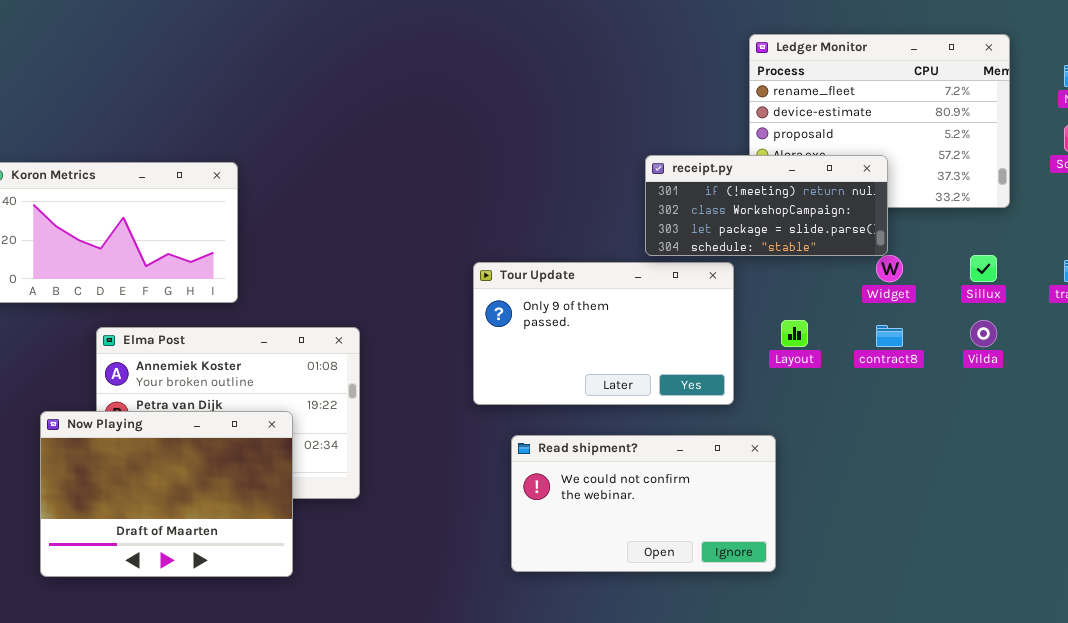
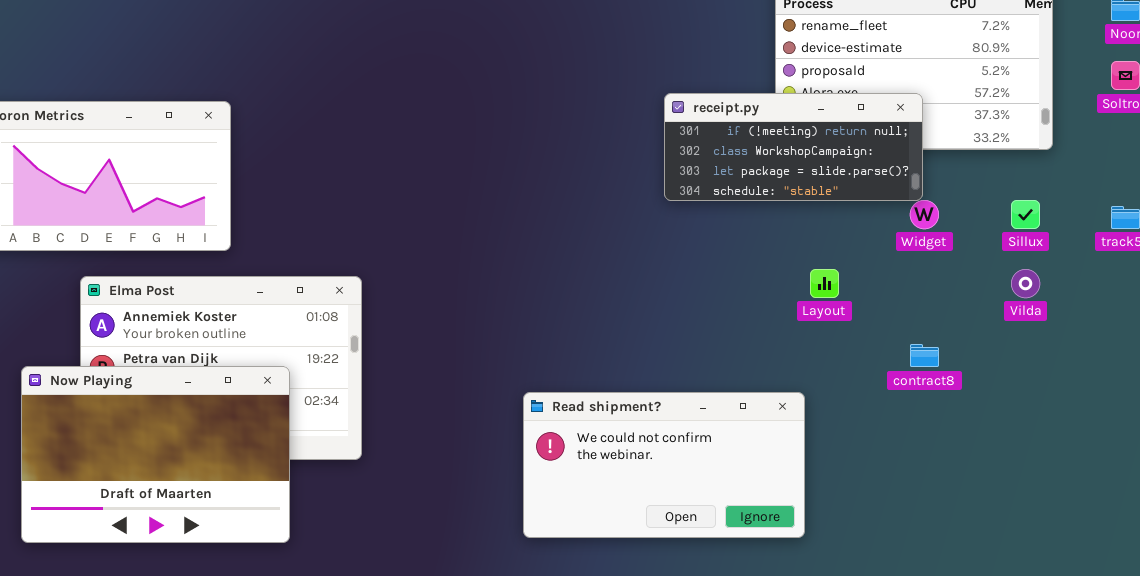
Tour Update: [473,262,734,405] -> none, closed
contract8: [876,325,903,347] -> [910,344,939,367], moved

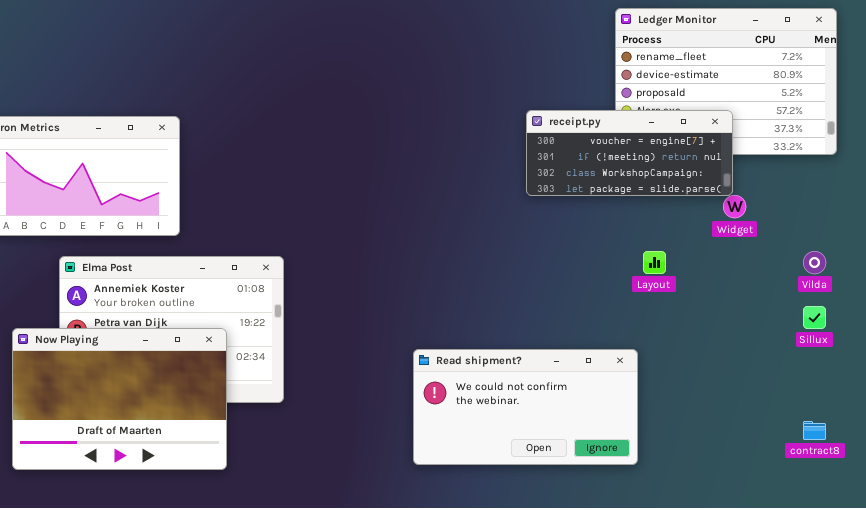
receipt.py: [664,93,923,201] -> [526,110,733,196], scrolled up 1 row
Sillux: [1011,200,1040,229] -> [803,306,826,329], moved
contract8: [910,344,939,367] -> [803,421,826,440], moved

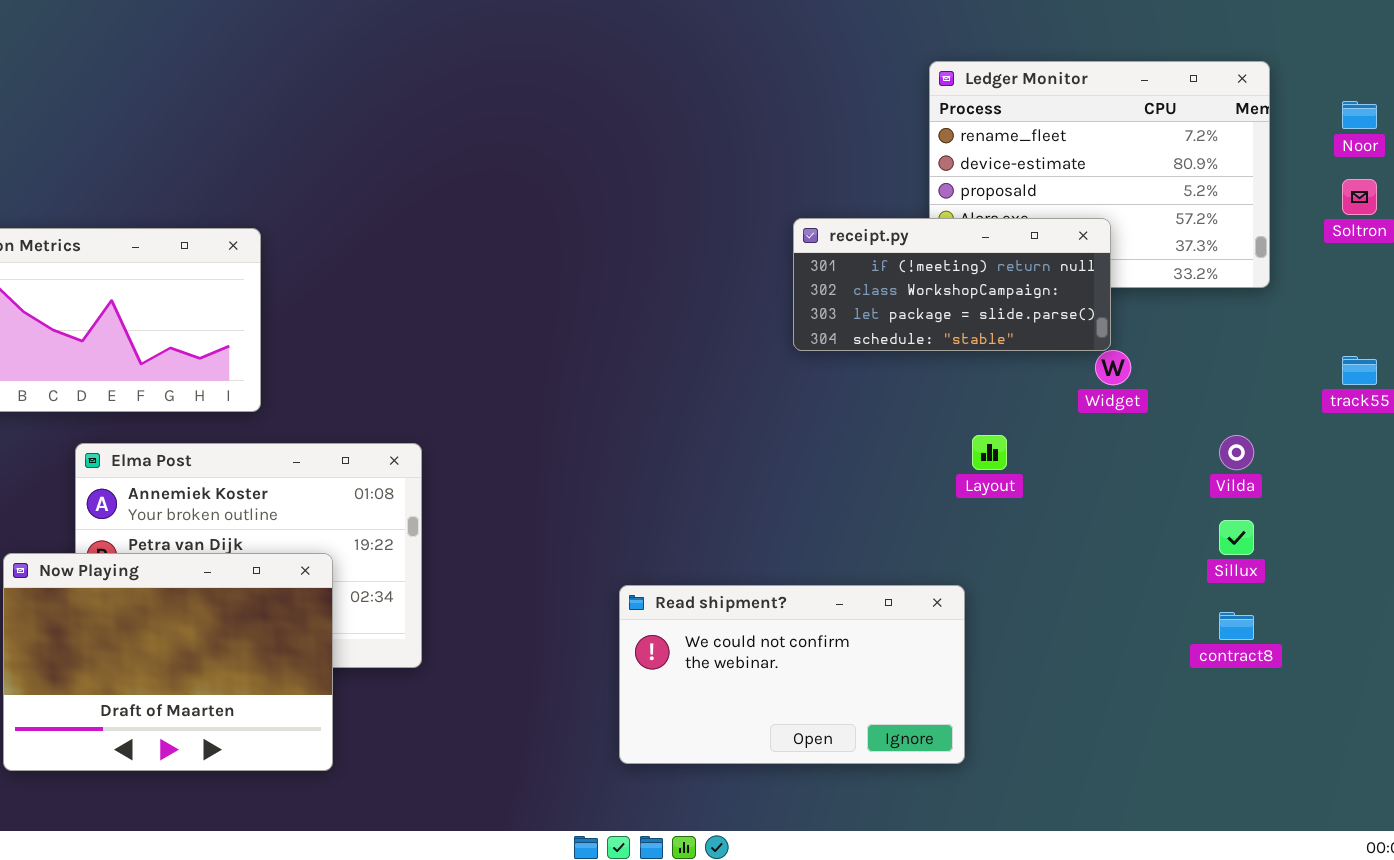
receipt.py: [526,110,733,196] -> [793,218,1111,351], scrolled down 1 row
contract8: [803,421,826,440] -> [1219,612,1254,640], moved

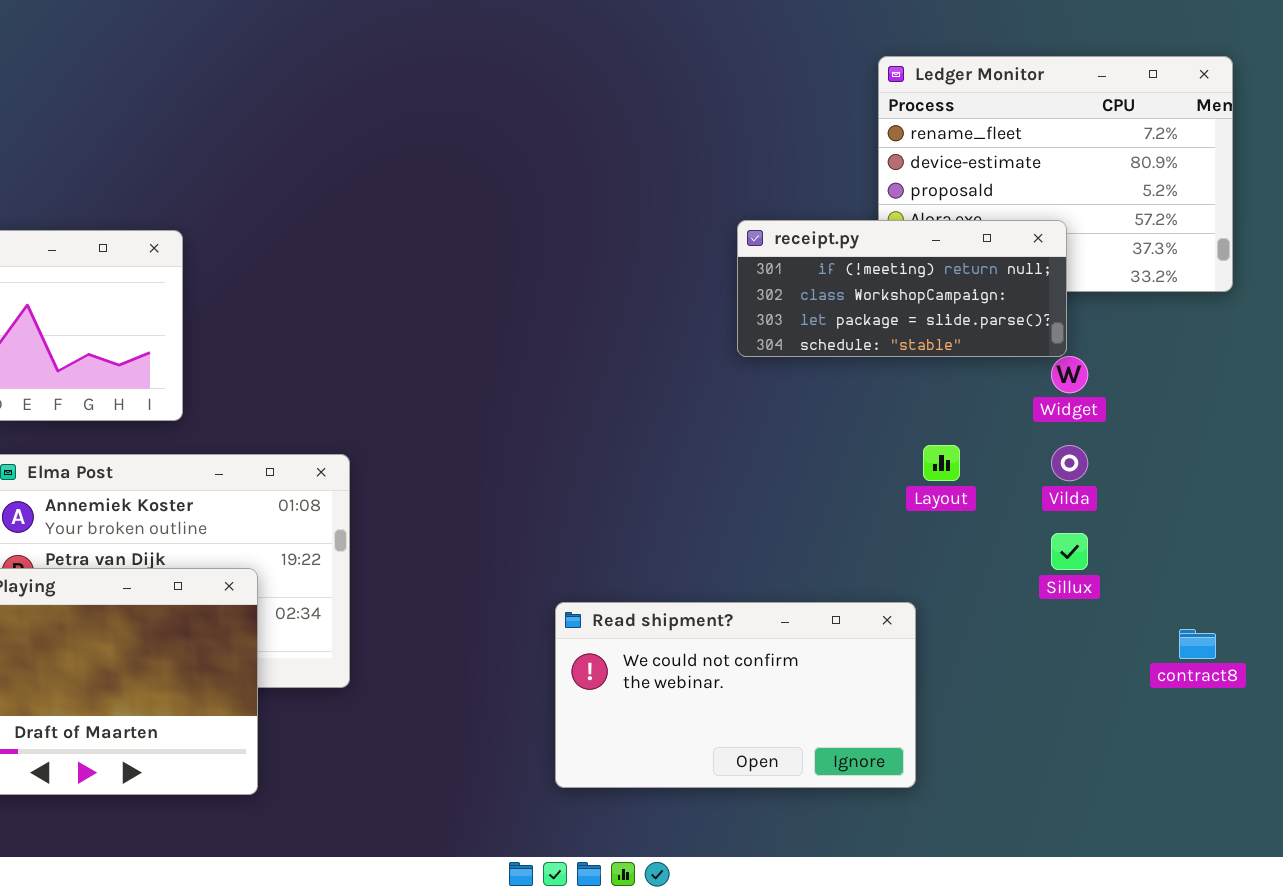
Vilda: [1219,435,1254,470] -> [1051,445,1088,481], moved
Sillux: [1219,520,1254,555] -> [1051,533,1088,570], moved

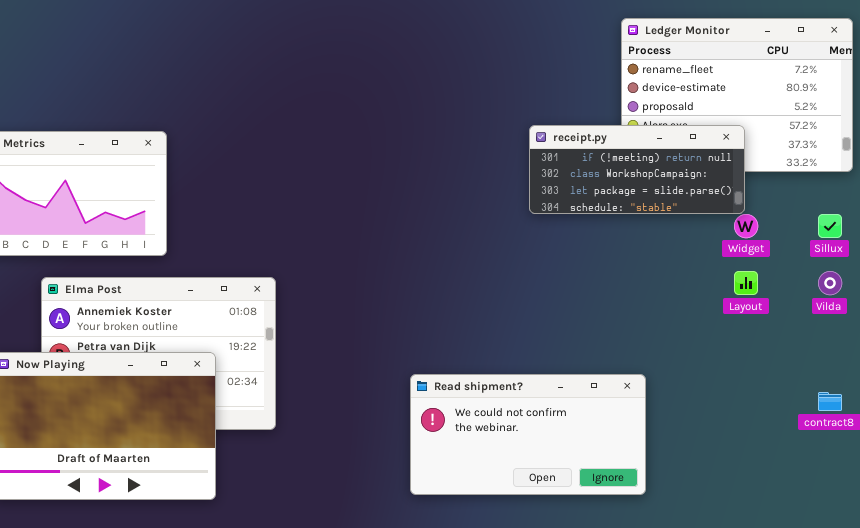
Layout: [923,445,960,481] -> [734,271,758,295], moved
Vilda: [1051,445,1088,481] -> [818,271,842,295], moved
Sillux: [1051,533,1088,570] -> [818,214,842,238], moved

